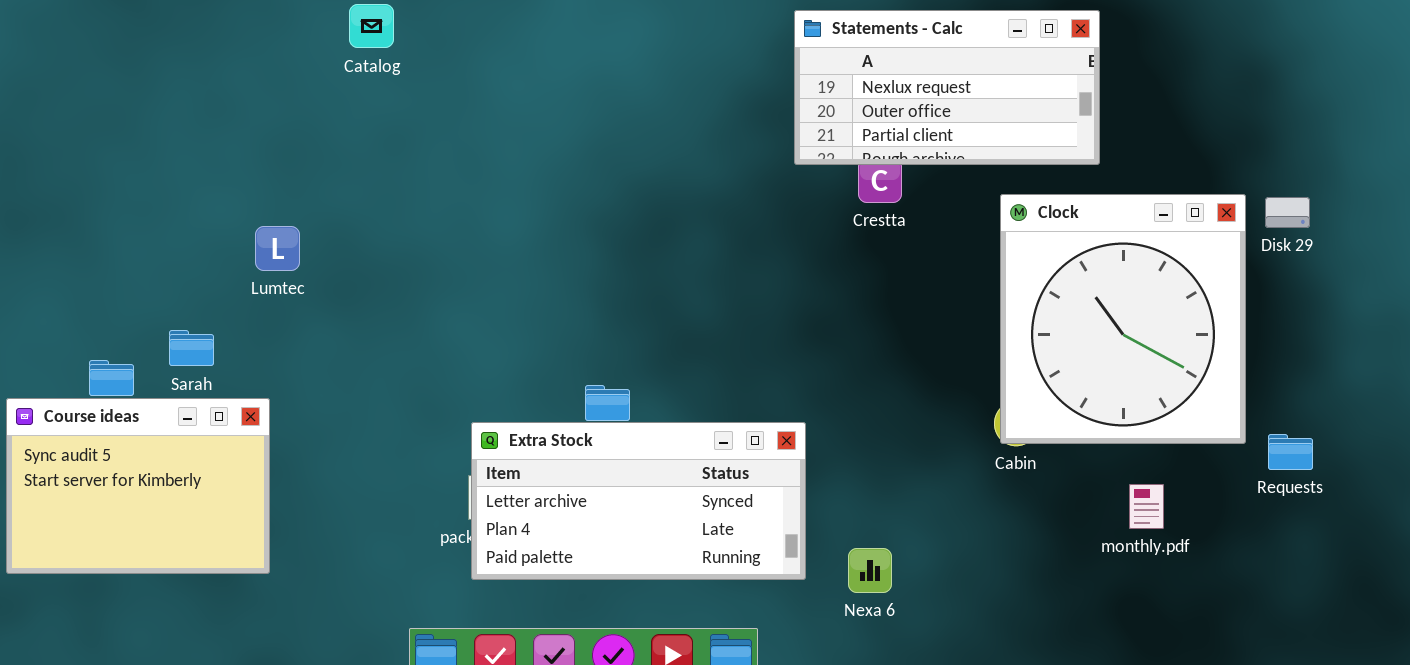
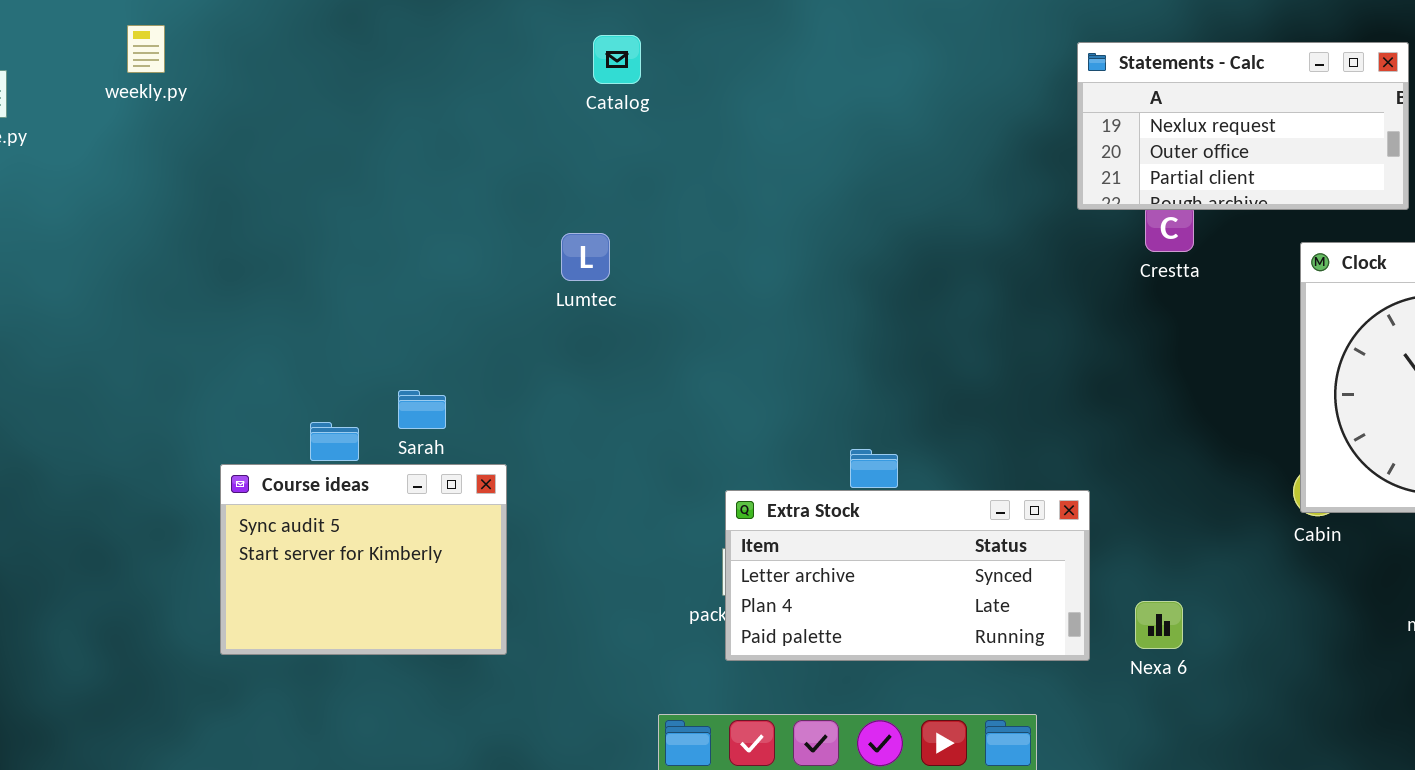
Lumtec: [255,226,300,271] -> [561,233,610,281], moved
Nexa 6: [848,548,892,593] -> [1135,601,1183,649], moved

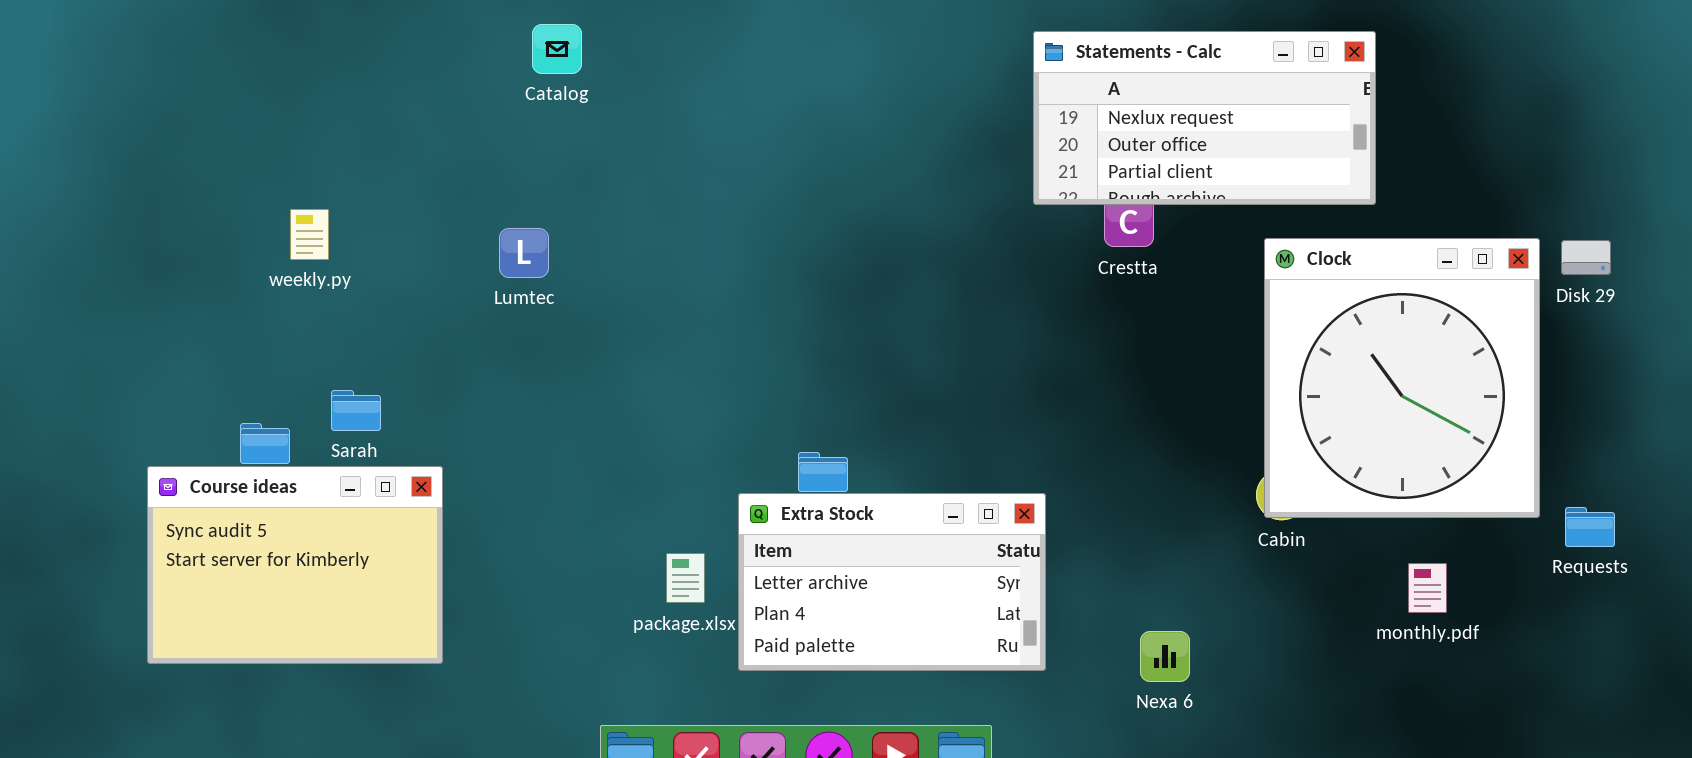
weekly.py: [127,25,165,73] -> [290,209,329,260], moved
Extra Stock: [725,490,1090,661] -> [738,493,1046,671], resized
Nexa 6: [1135,601,1183,649] -> [1140,631,1190,682], moved

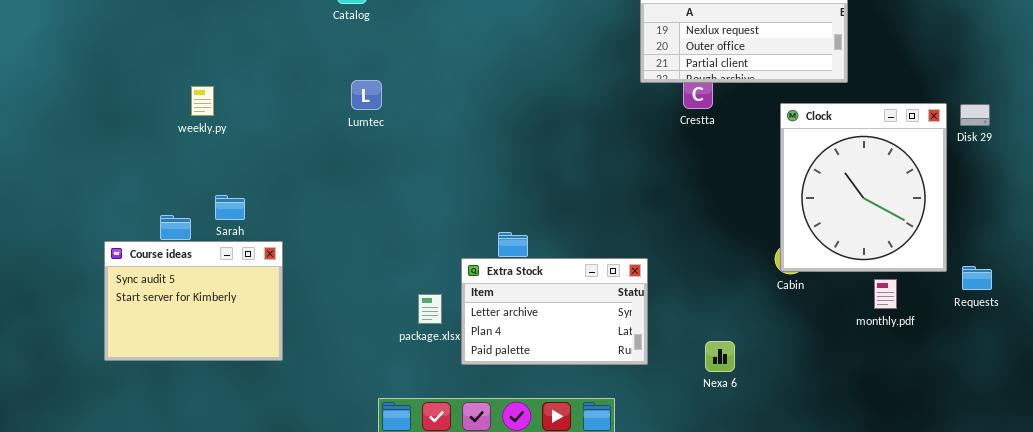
Lumtec: [499,228,549,278] -> [351,80,382,110], moved
monthly.pdf: [1408,563,1447,613] -> [874,279,897,309], moved

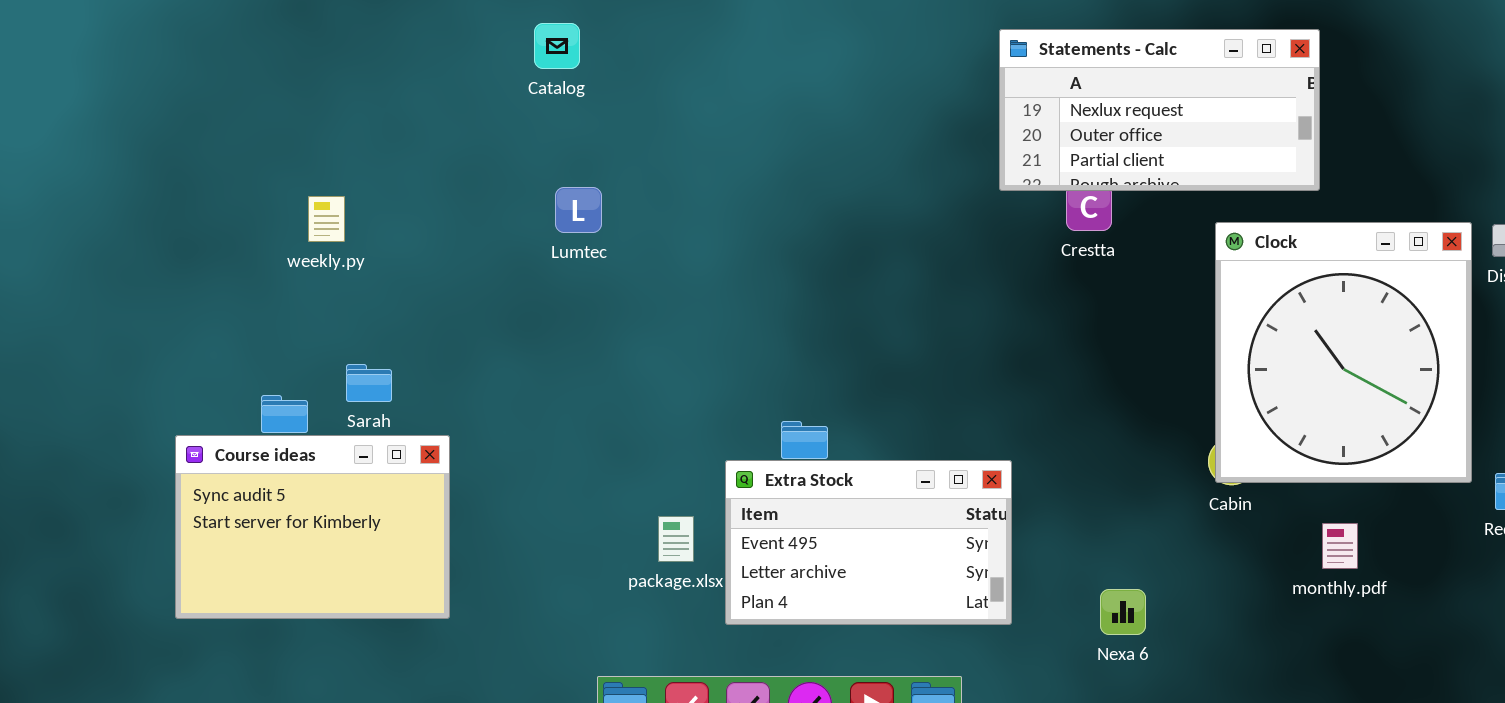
Extra Stock: [461,258,648,365] -> [725,460,1012,625], scrolled up 1 row
monthly.pdf: [874,279,897,309] -> [1322,523,1358,569], moved

